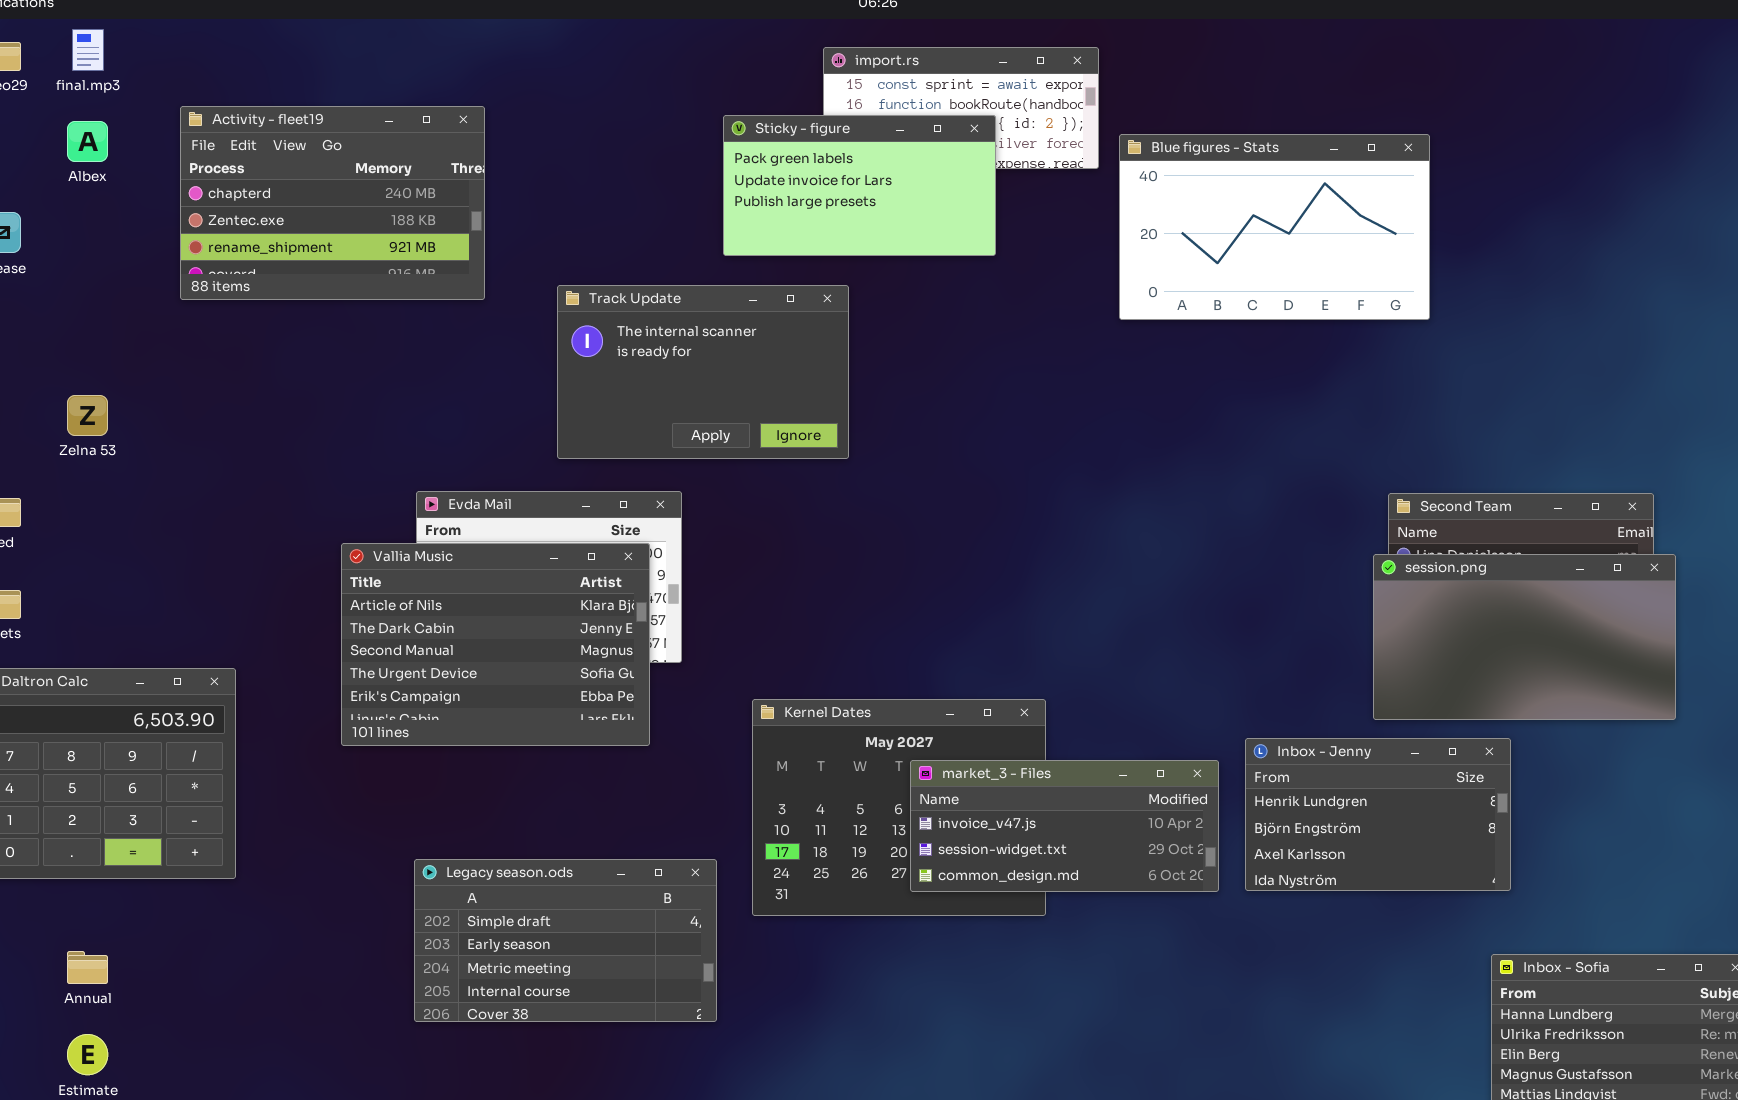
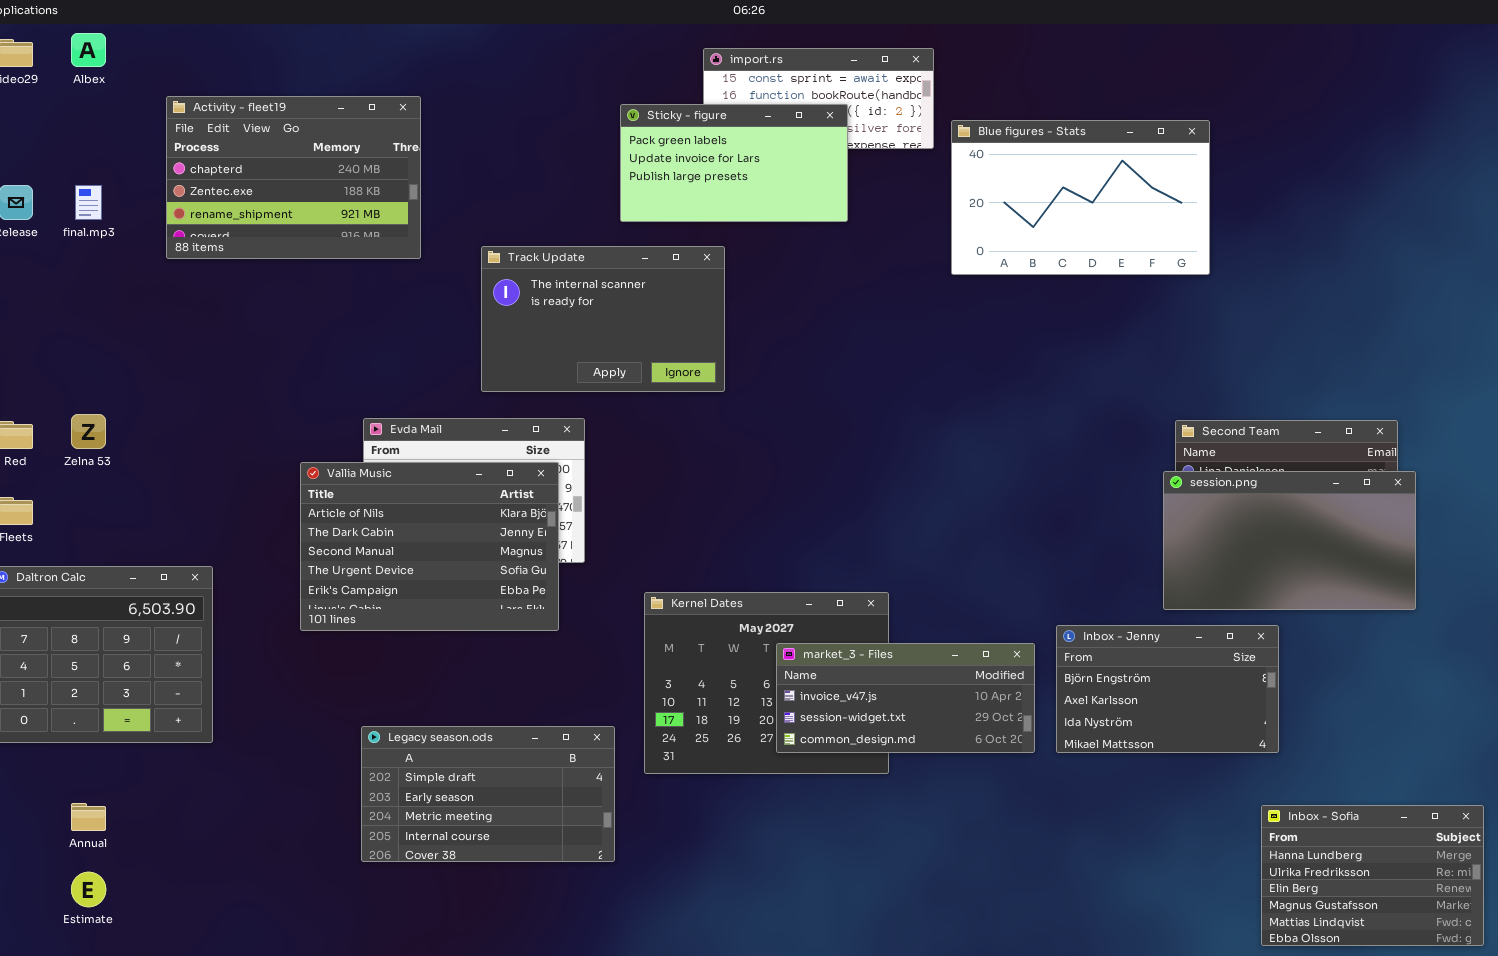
final.mp3: [72,29,104,71] -> [75,185,102,220], moved
Albex: [67,121,108,162] -> [71,33,106,67], moved
Zelna 53: [67,395,108,436] -> [71,414,106,449], moved
Inbox - Jenny: [1245,738,1511,891] -> [1056,625,1279,753], scrolled down 1 row

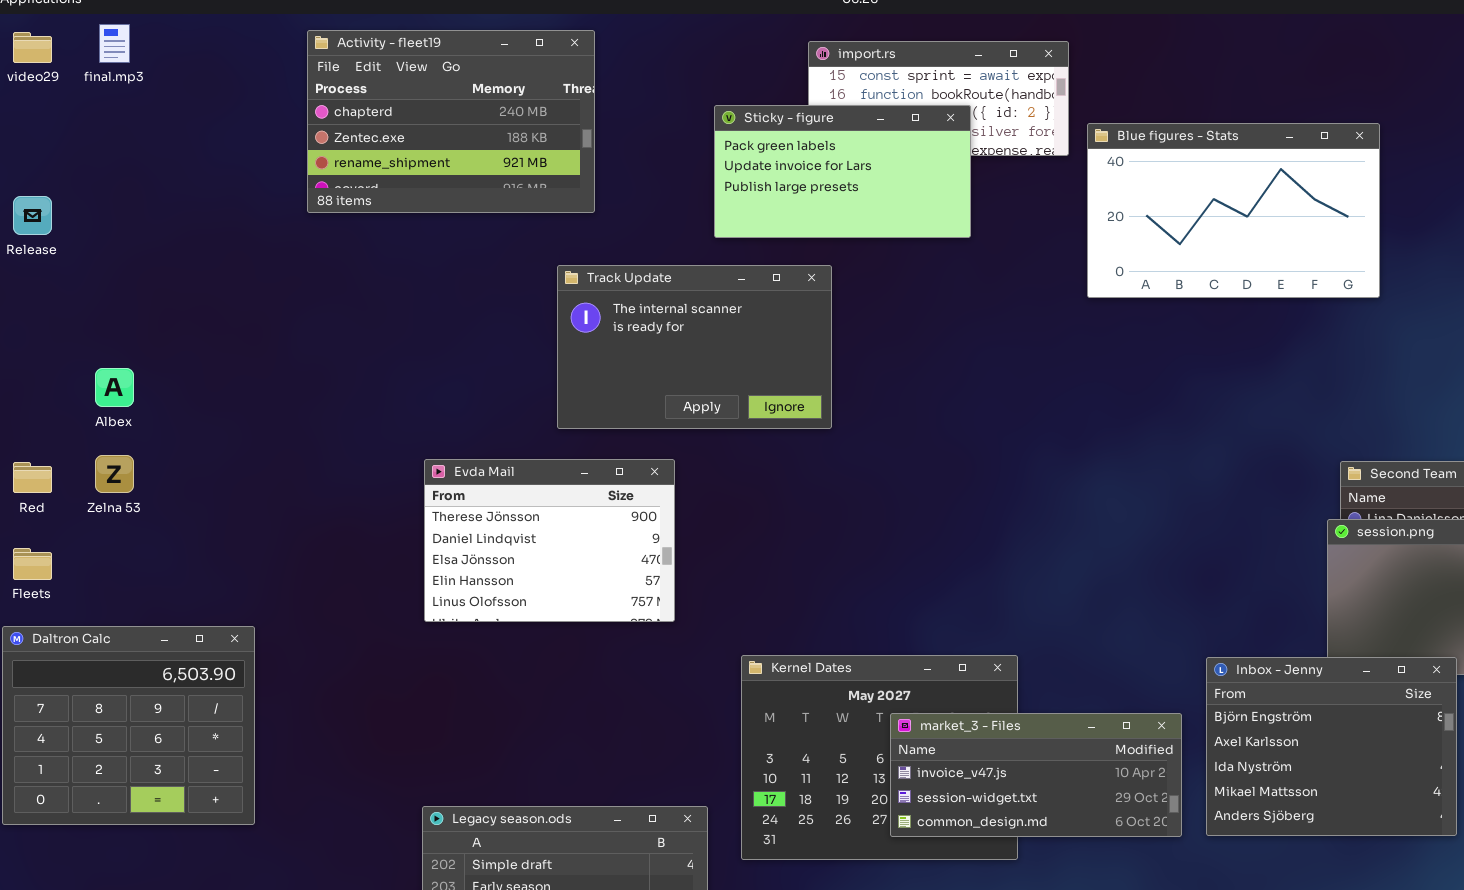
Albex: [71,33,106,67] -> [95,368,134,407], moved
Activity - fleet19: [166,96,421,259] -> [307,30,595,213], moved
final.mp3: [75,185,102,220] -> [99,24,130,63], moved
Vallia Music: [300,462,559,631] -> none, closed
Inbox - Jenny: [1056,625,1279,753] -> [1206,657,1457,836], resized

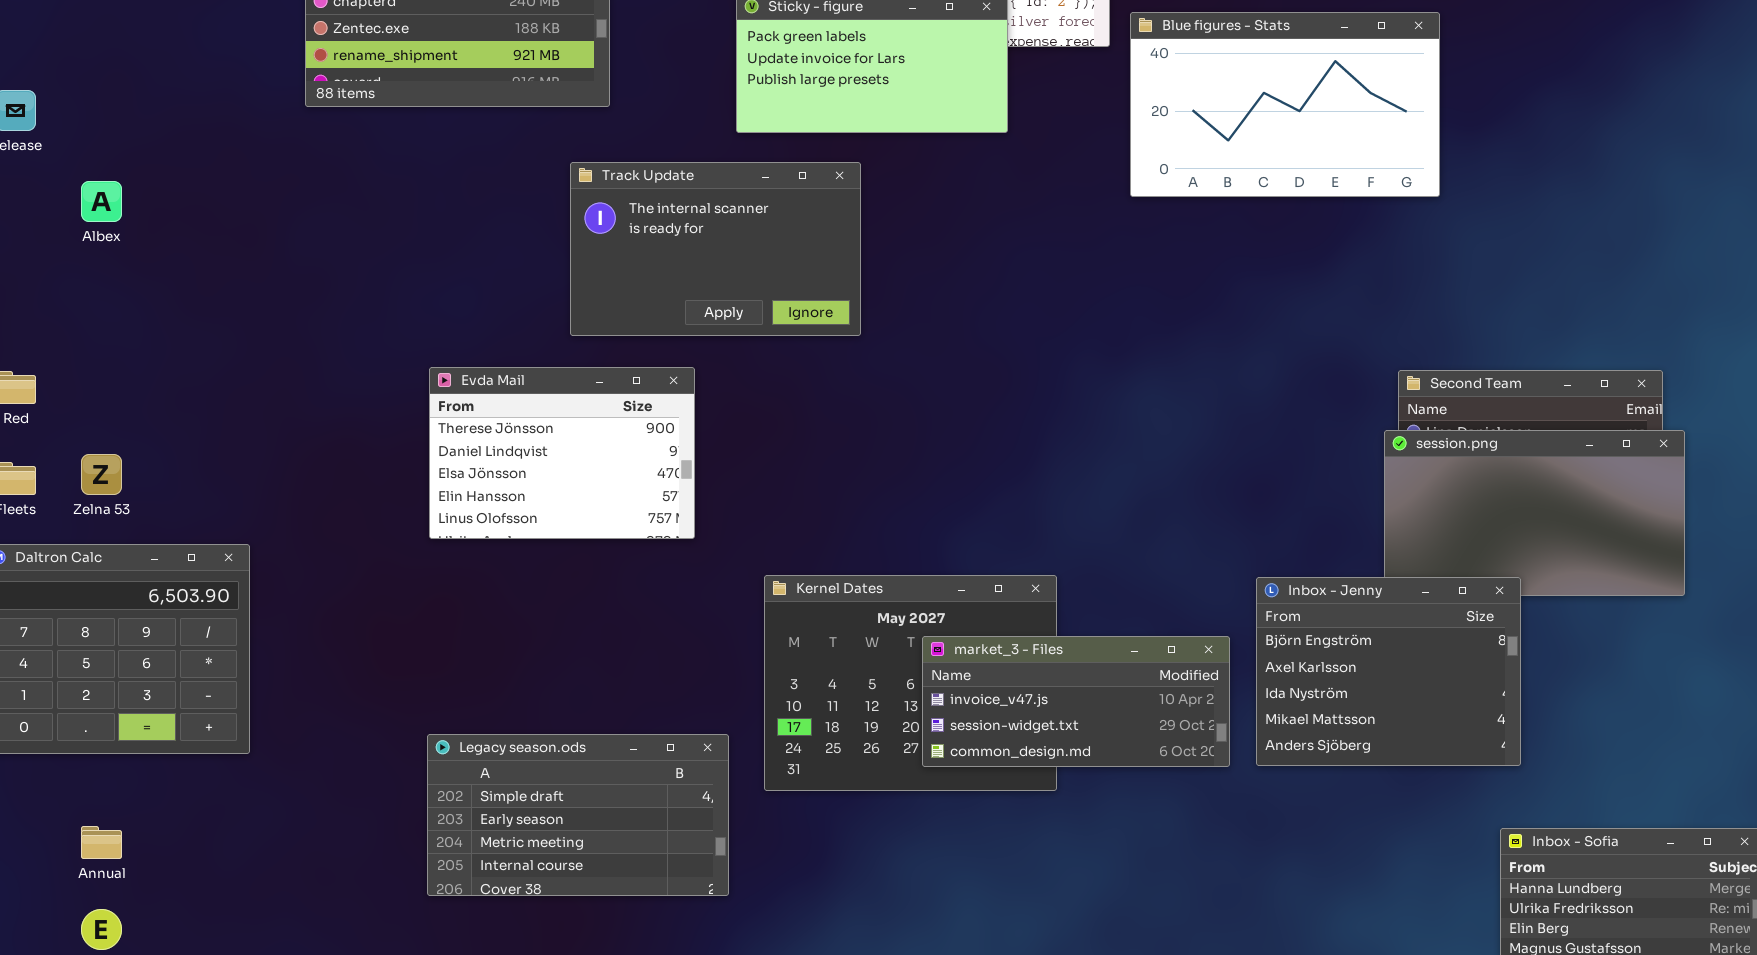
Albex: [95,368,134,407] -> [81,181,122,222], moved
Zelna 53: [95,455,134,493] -> [81,454,122,495], moved

